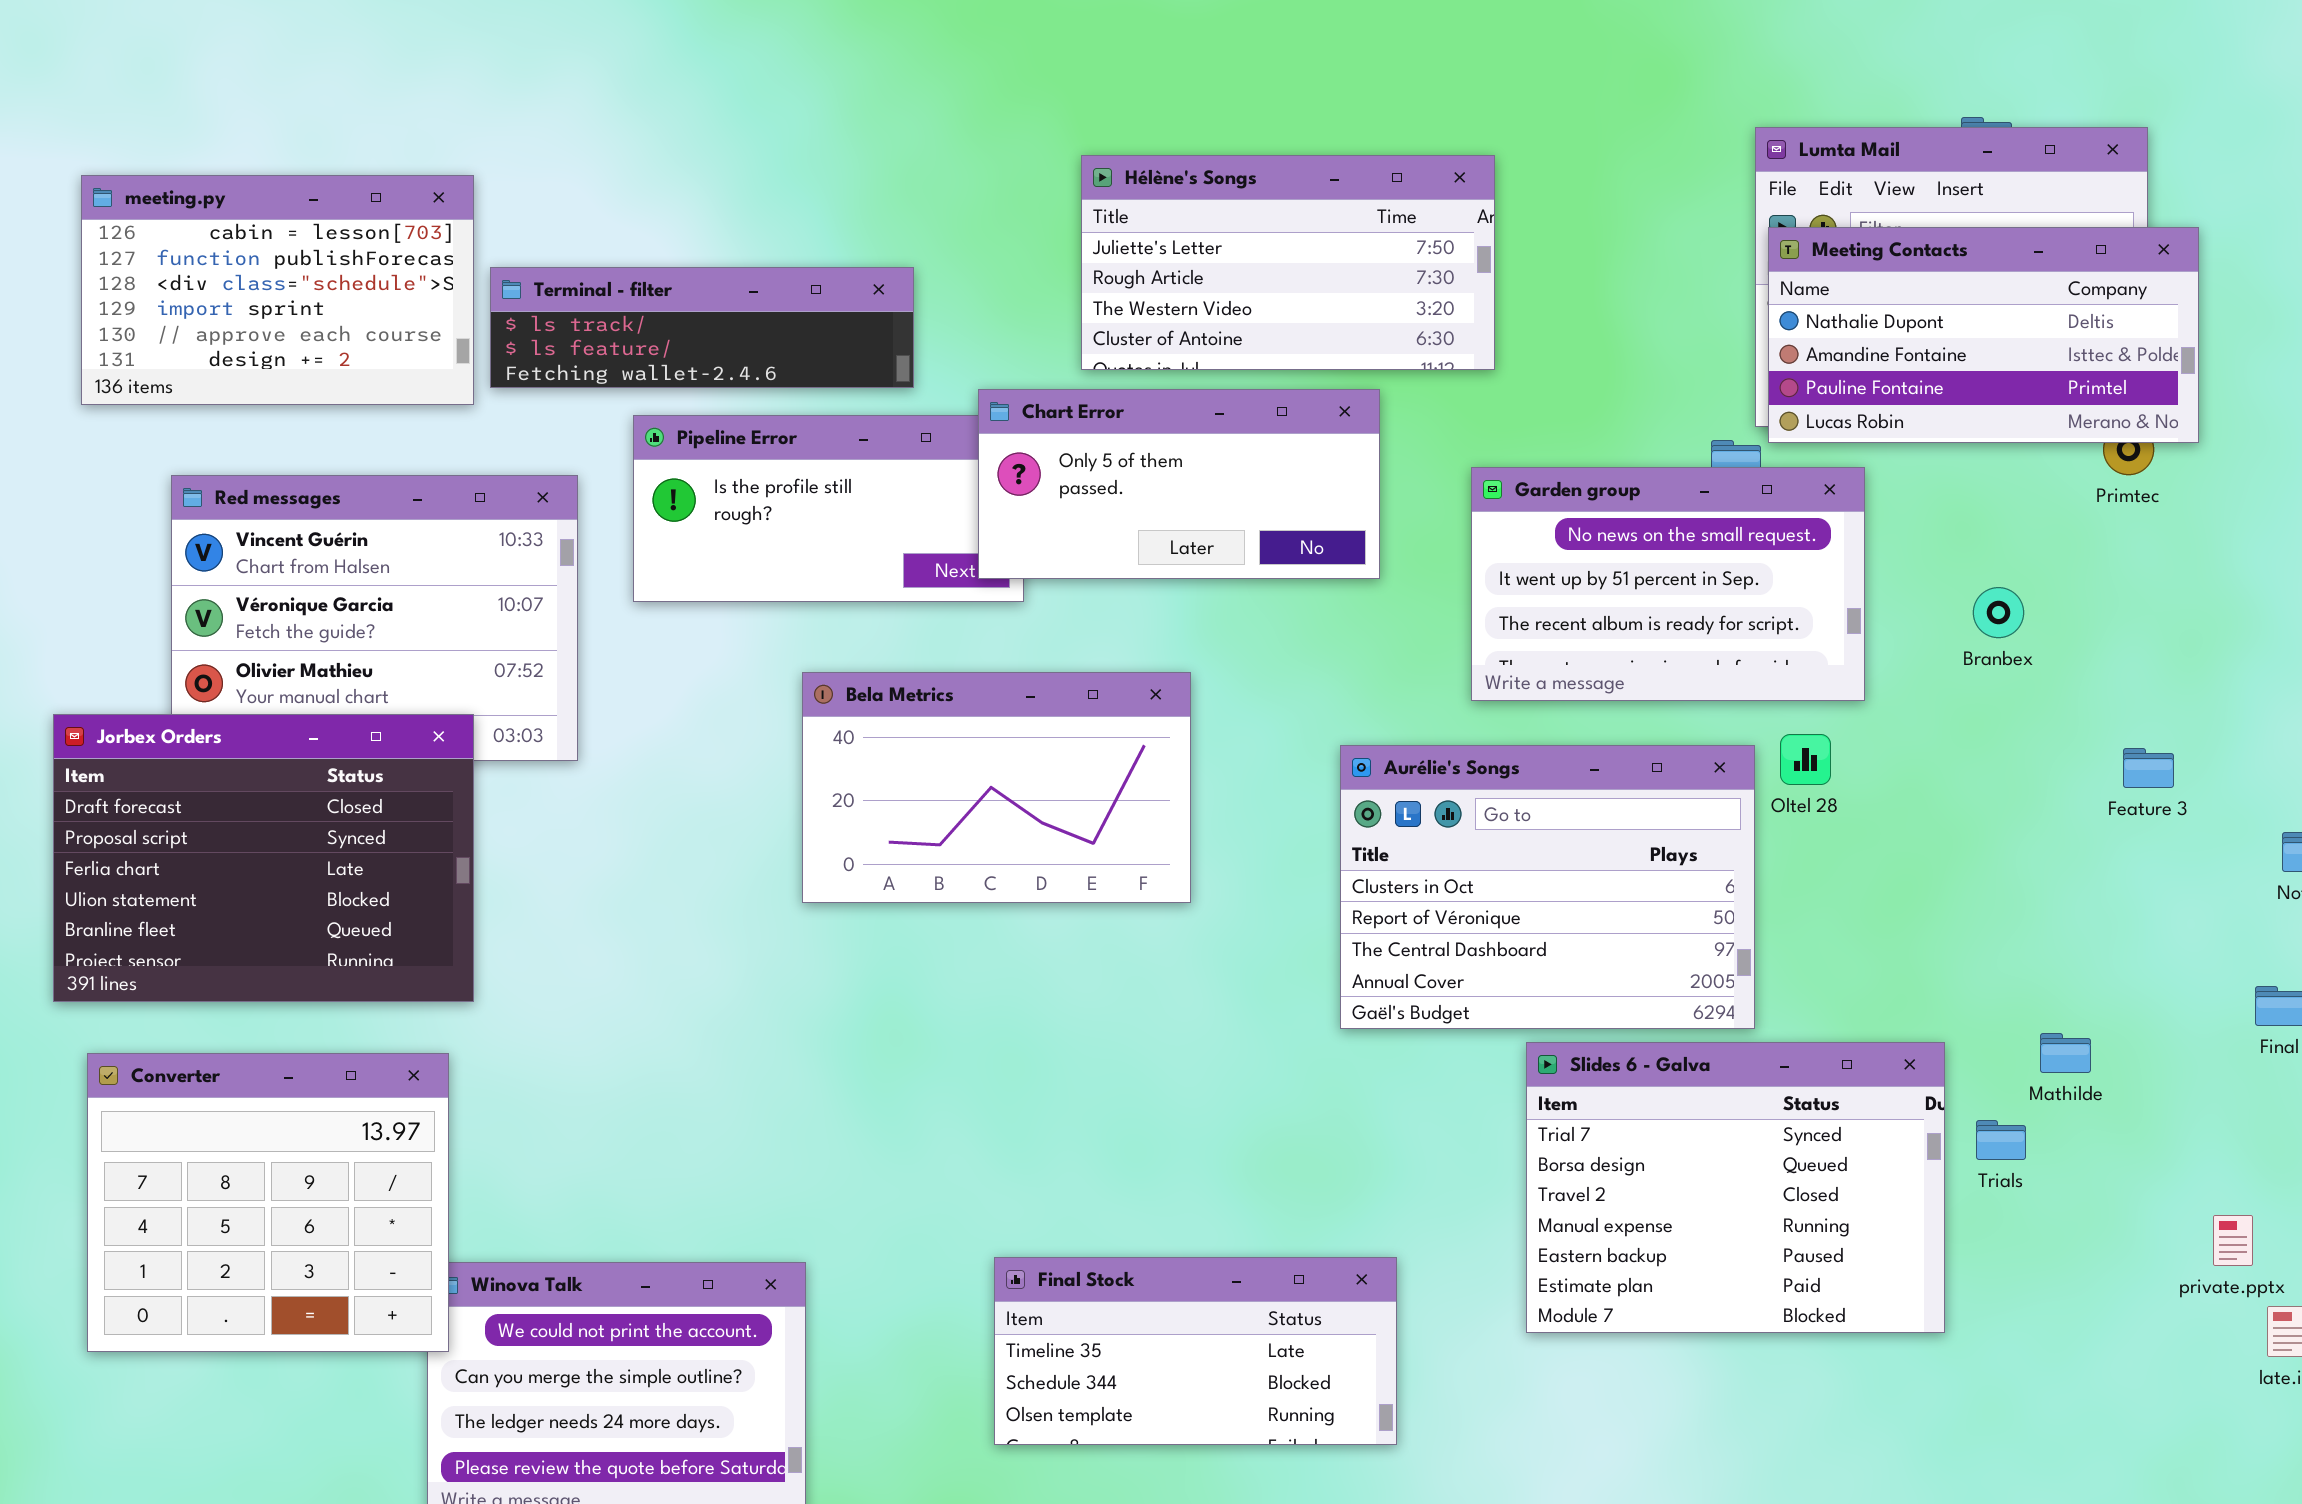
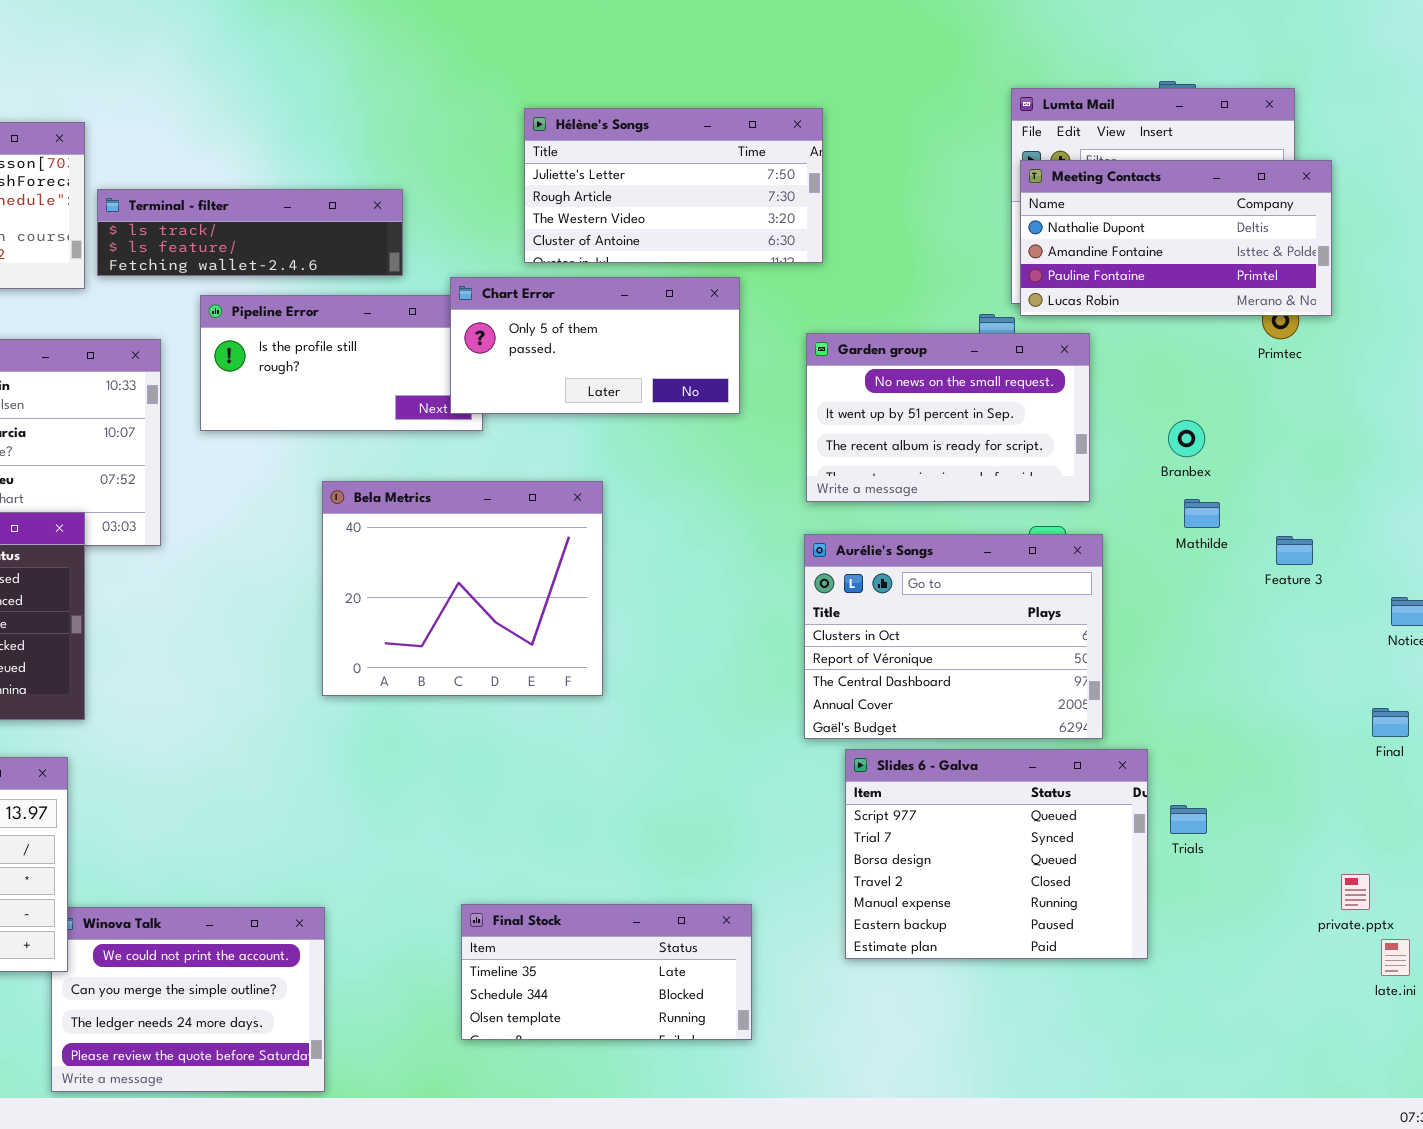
Bela Metrics: [802,672,1191,903] -> [322,481,603,696], resized
Aurélie's Songs: [1340,745,1755,1029] -> [804,534,1103,739], moved
Mathilde: [2040,1033,2091,1073] -> [1184,499,1220,528], moved
Slides 6 - Galva: [1526,1042,1945,1333] -> [845,749,1148,959], scrolled up 1 row

